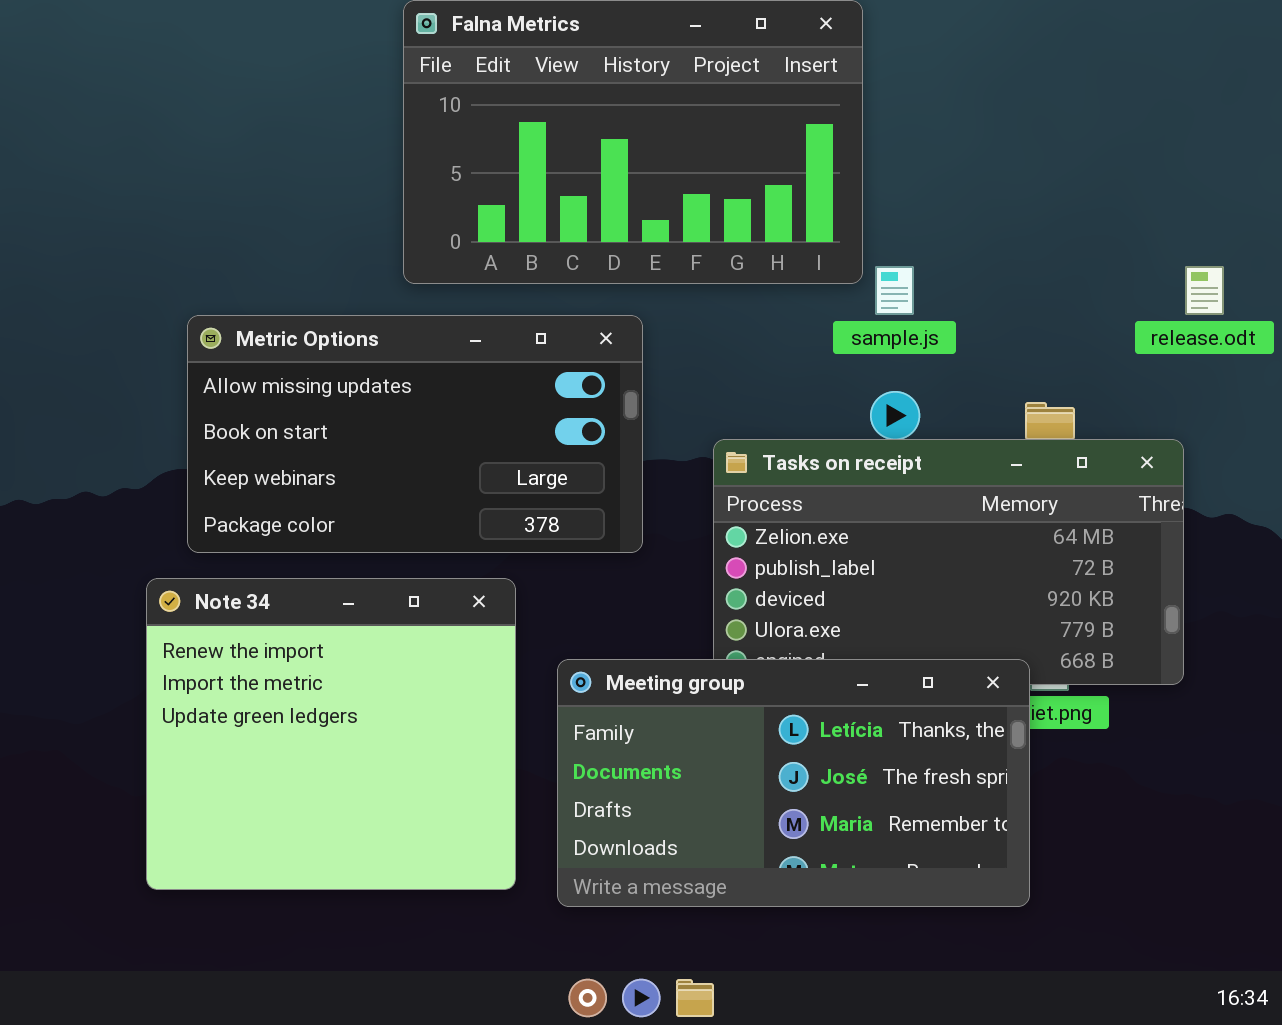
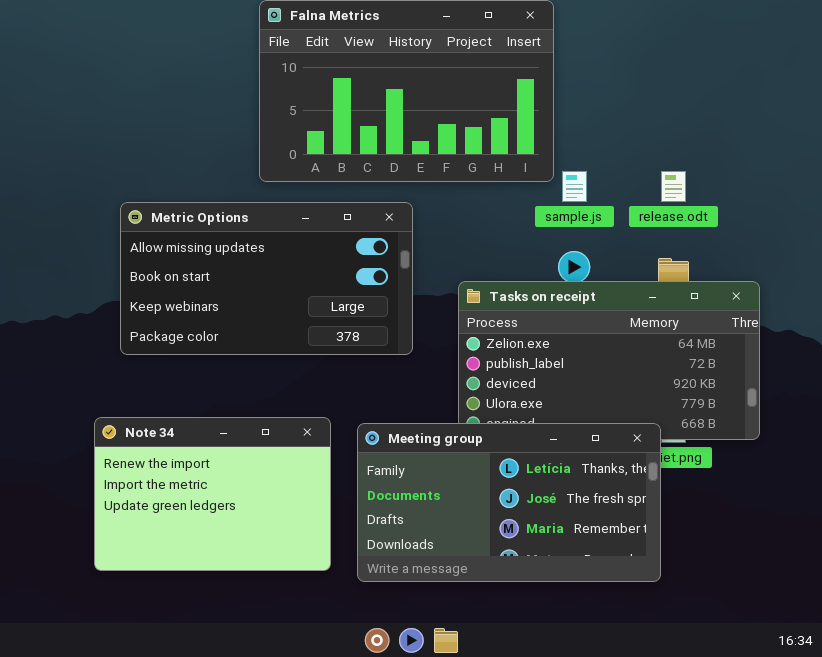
release.odt: [1185,266,1224,315] -> [661,171,686,202], moved
Note 34: [146,578,516,890] -> [94,417,331,571], resized

